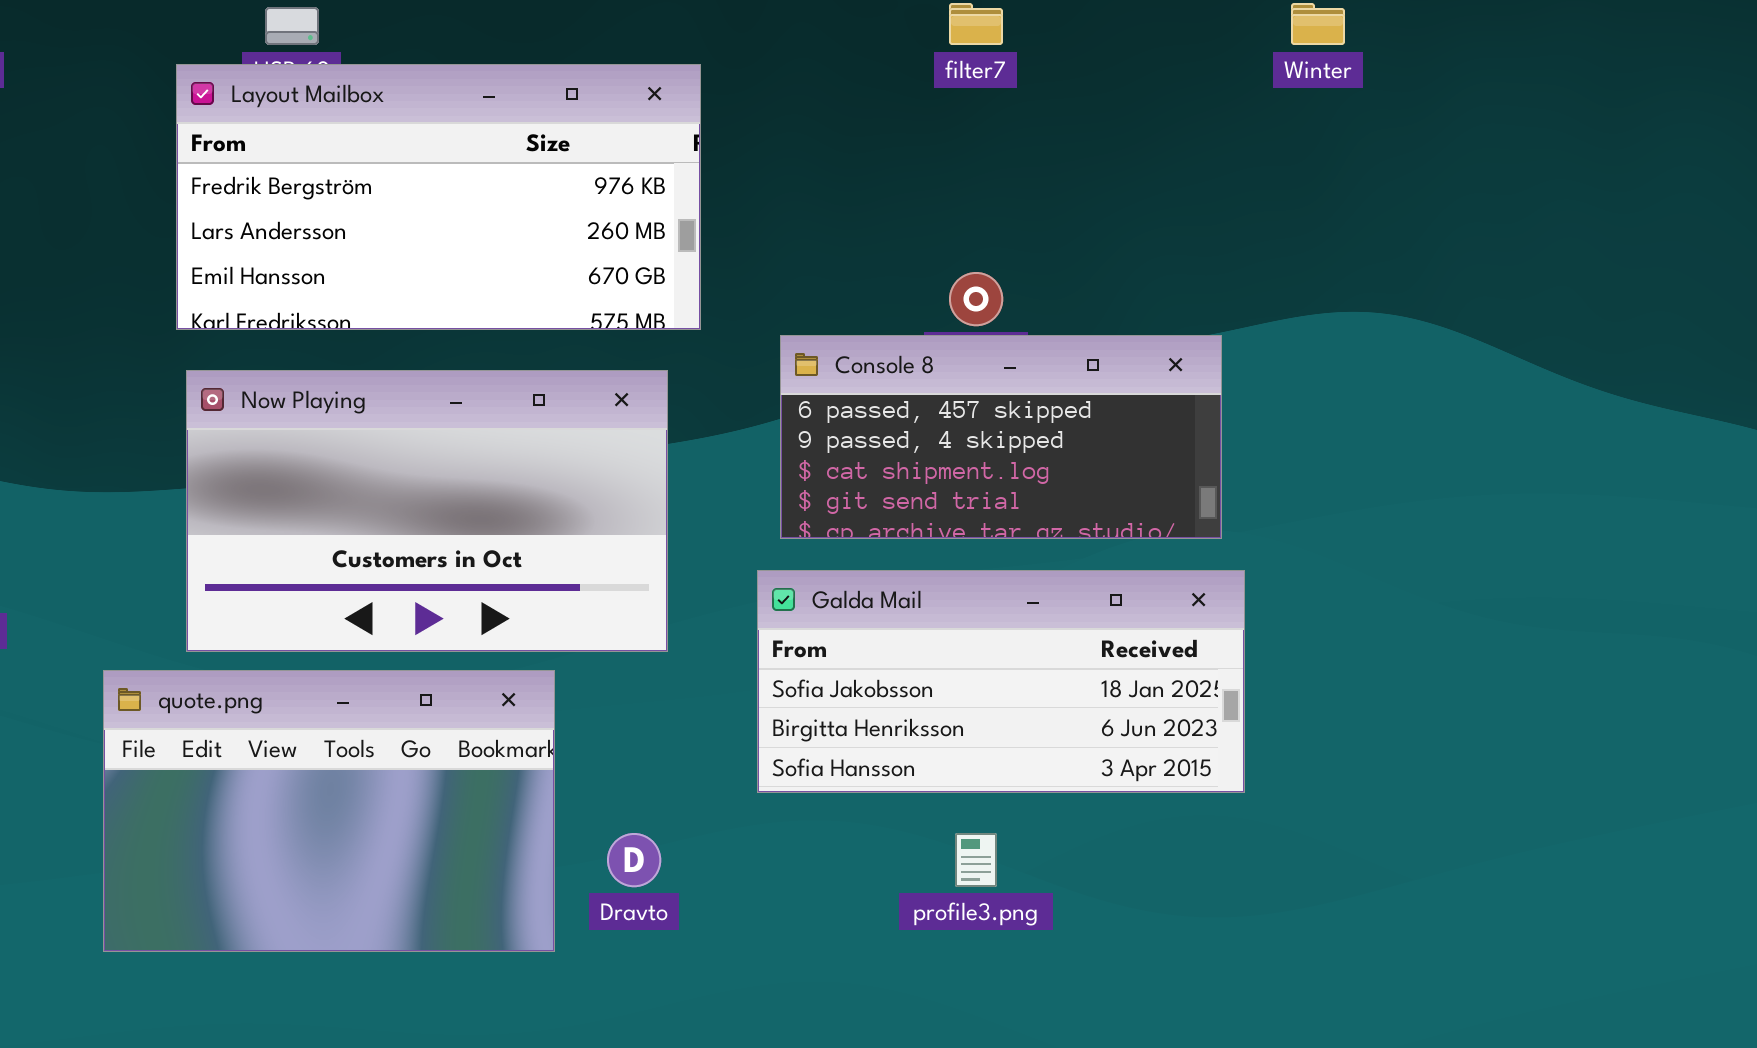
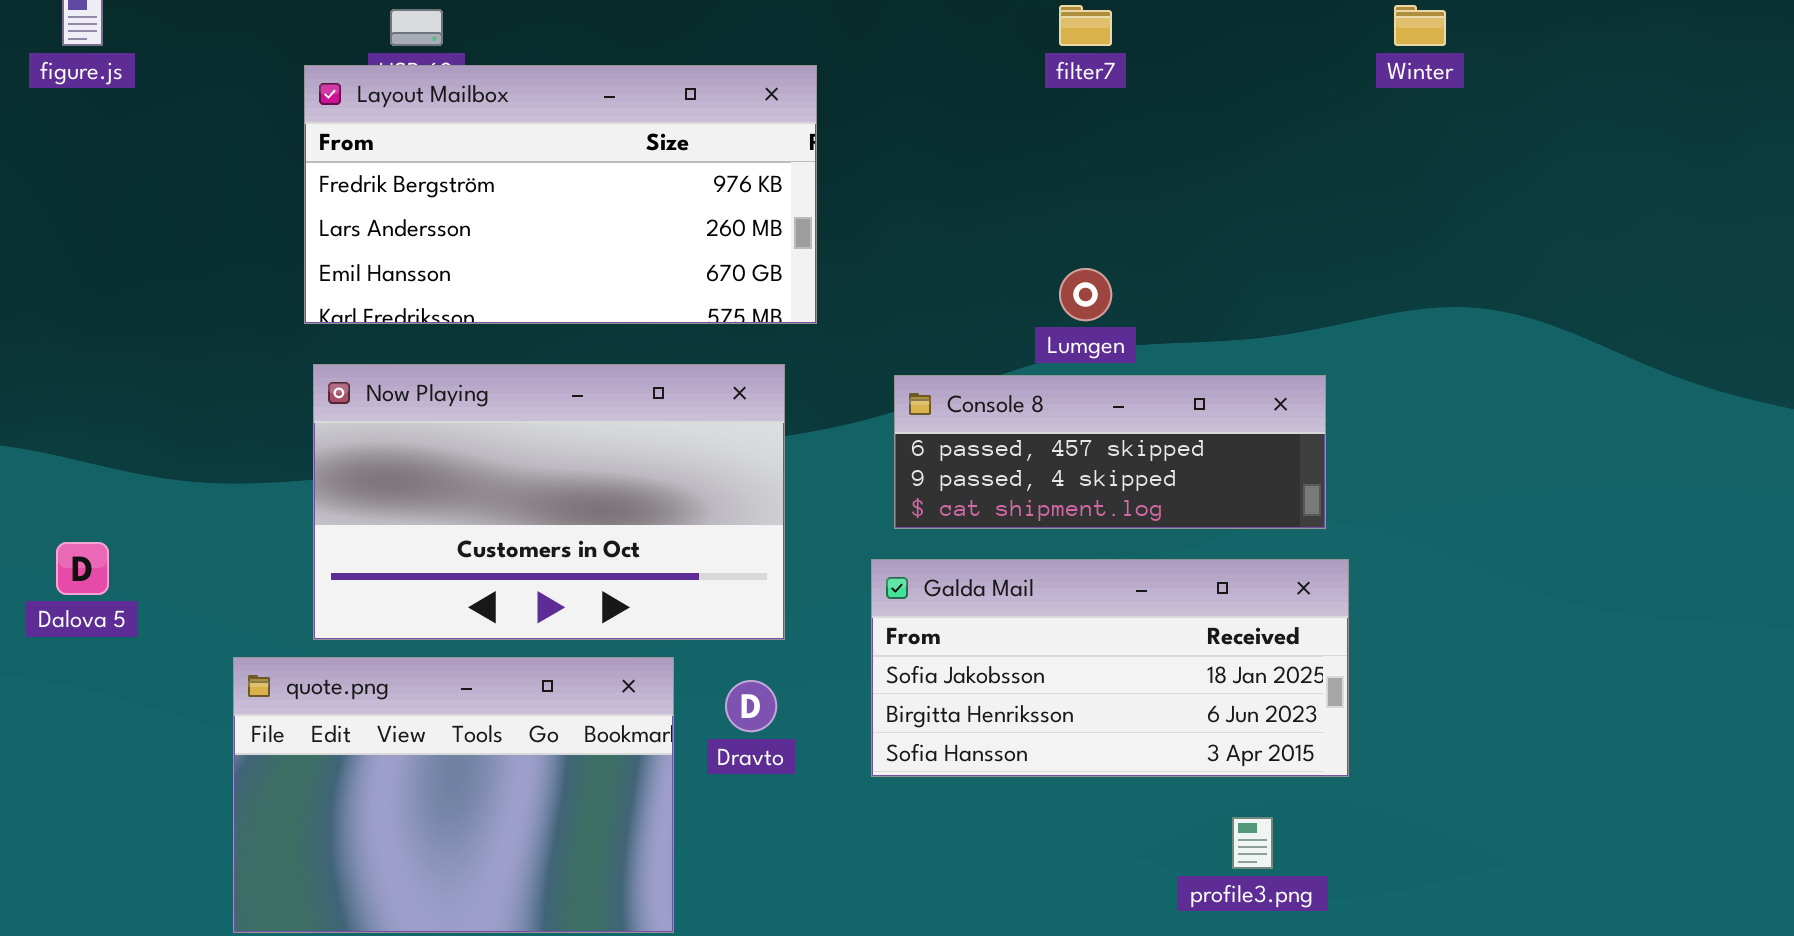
Console 8: [780,335,1222,539] -> [894,375,1326,529], resized
Dravto: [607,833,661,887] -> [725,680,777,732], moved
profile3.png: [955,833,997,887] -> [1232,817,1273,869], moved

